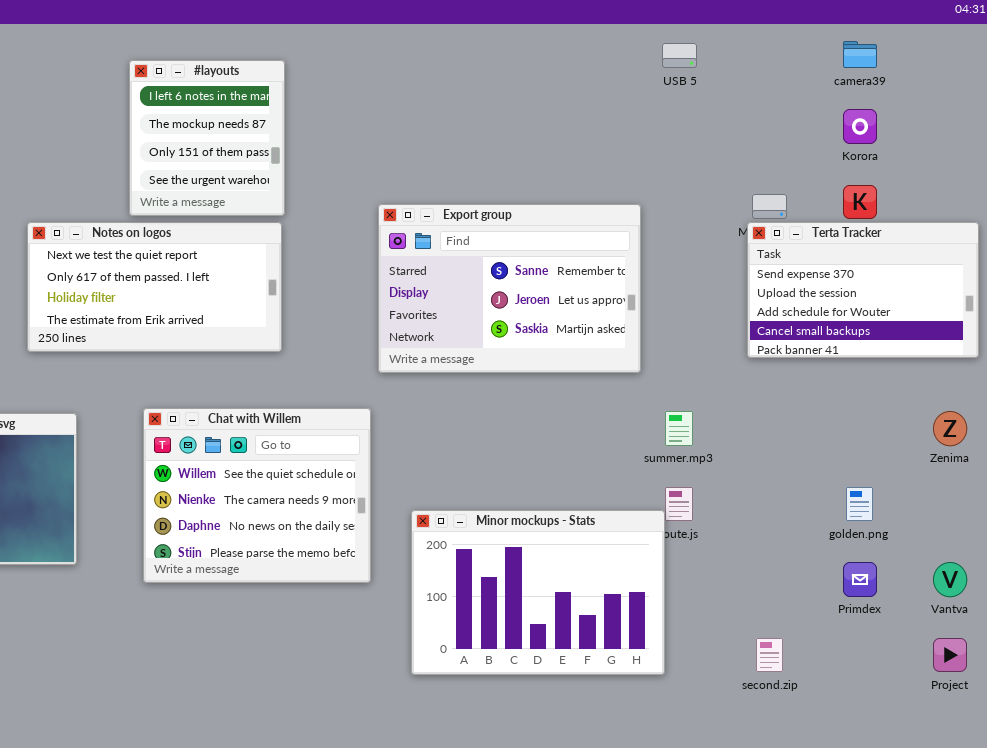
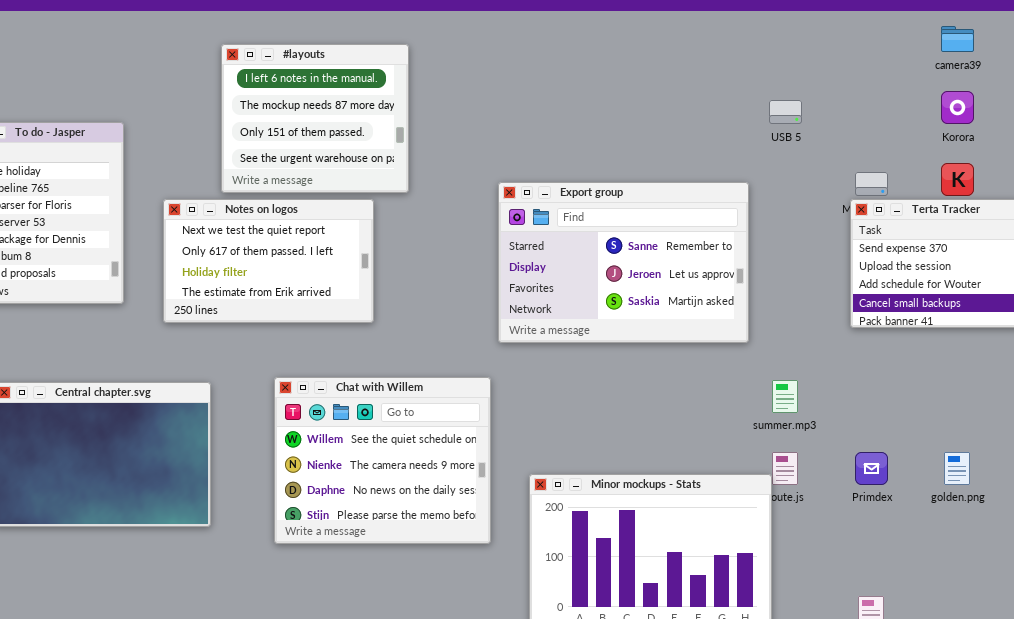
USB 5: [662,43,697,68] -> [769,100,802,124], moved
#layouts: [129,60,285,216] -> [221,44,409,193], resized
Notes on logos: [27,222,282,352] -> [163,199,374,323], resized
Primdex: [843,562,877,597] -> [855,452,888,485], moved

